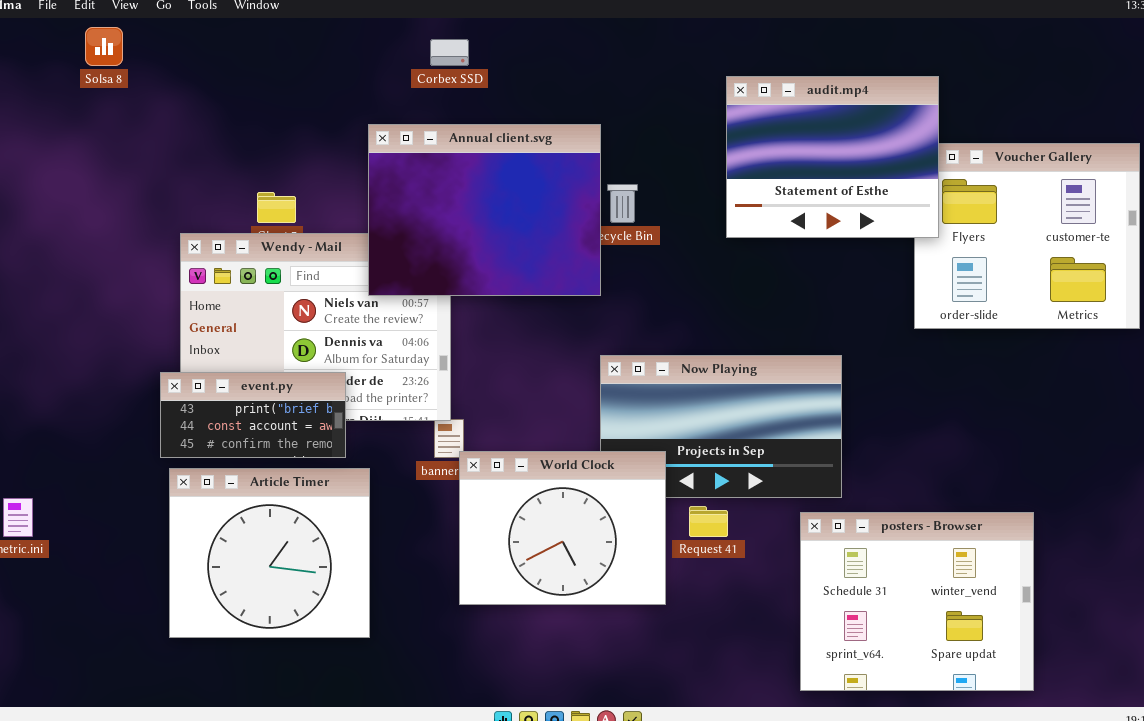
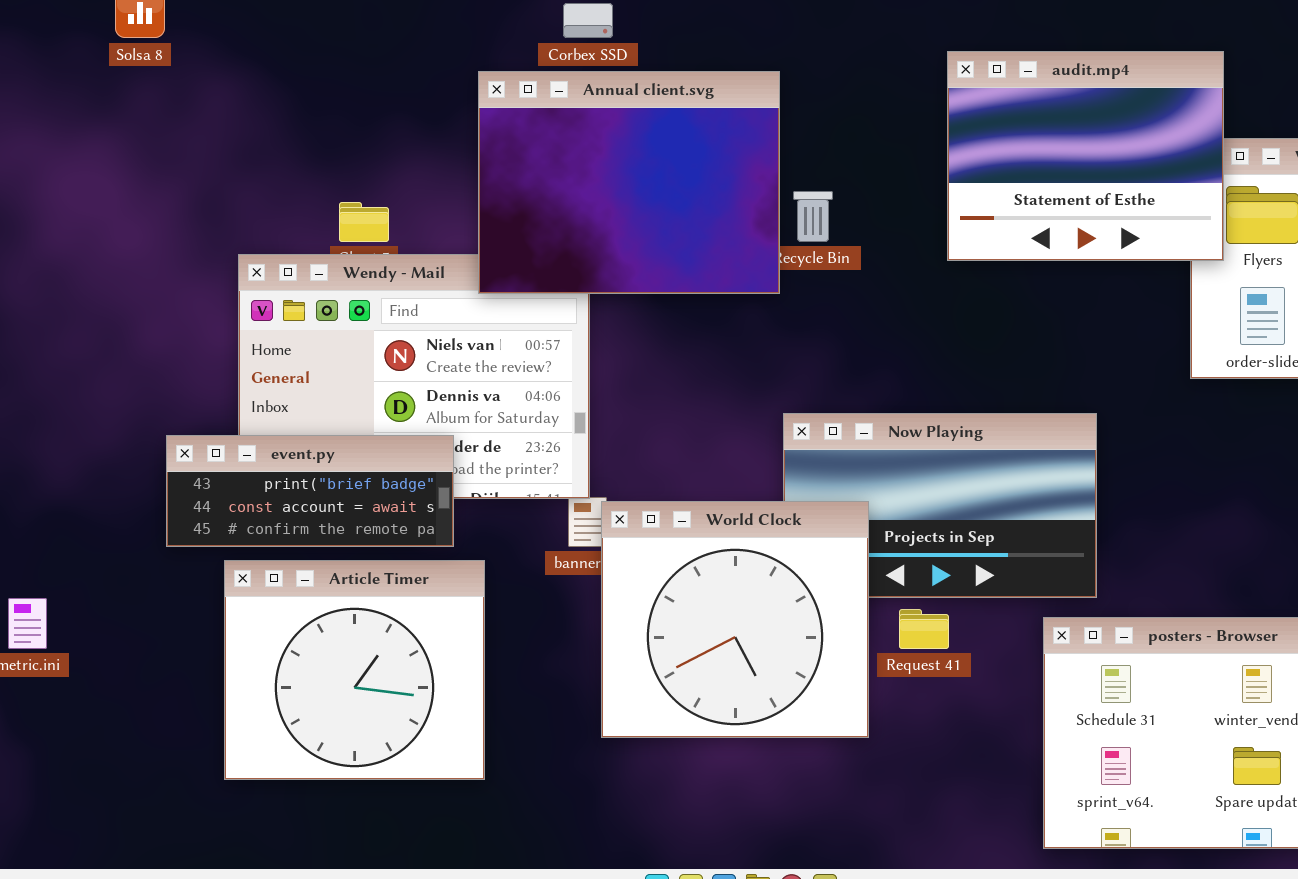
Annual client.svg: [368,124,601,296] -> [478,71,780,294], moved
event.py: [160,372,346,458] -> [166,435,454,547], resized
World Clock: [459,451,666,605] -> [601,501,869,738], resized

